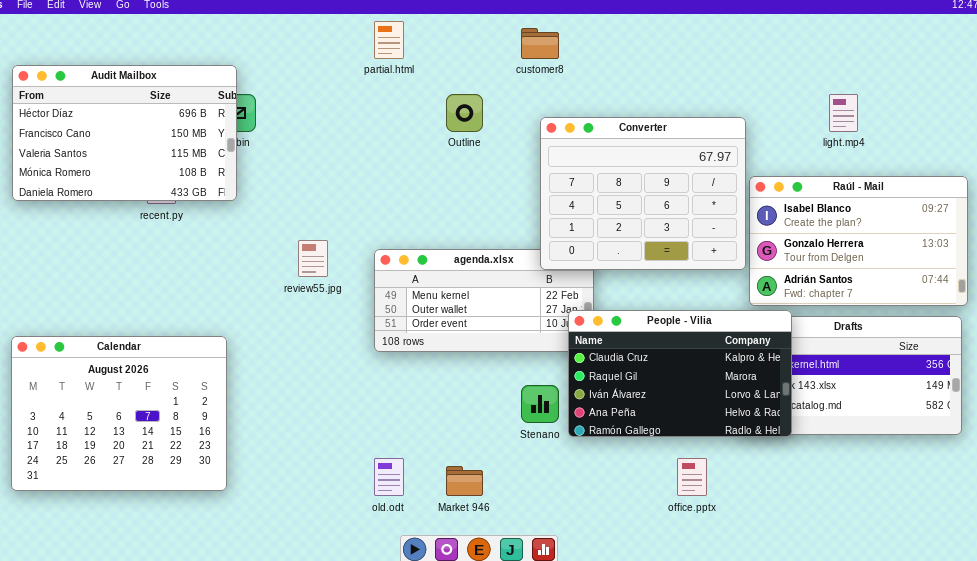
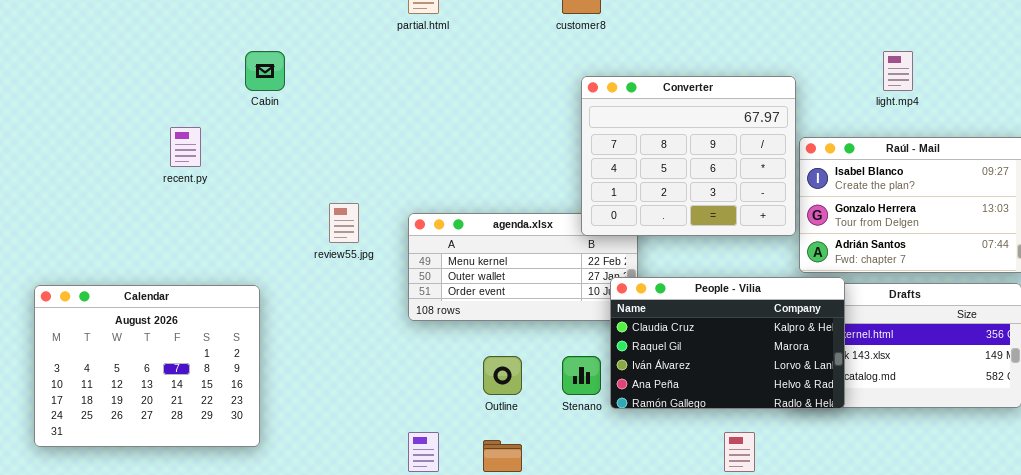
Audit Mailbox: [12,65,237,201] -> none, closed
Outline: [446,94,483,132] -> [483,356,522,395], moved
Calendar: [11,336,227,491] -> [34,285,260,447], moved

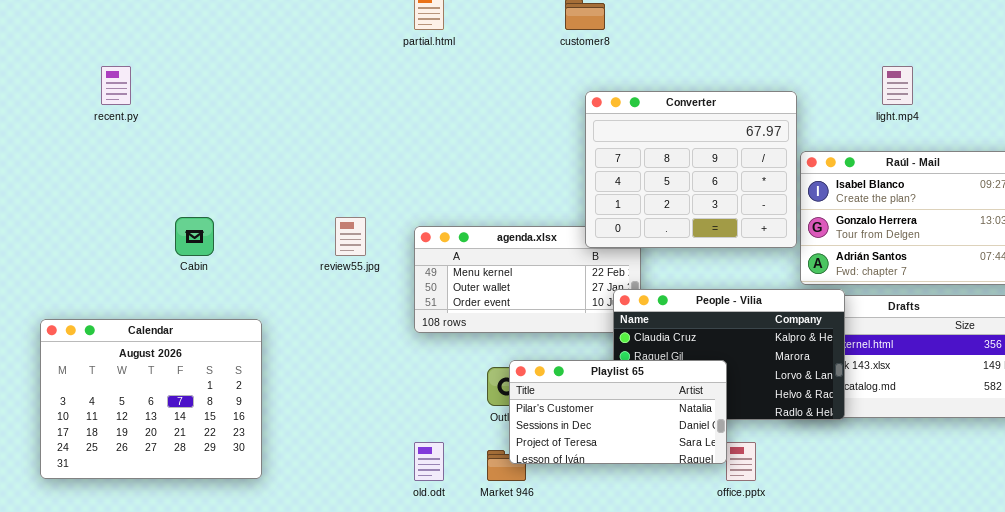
Cabin: [245,51,285,91] -> [175,217,214,256], moved
recent.py: [170,127,201,167] -> [101,66,131,105], moved
Calendar: [34,285,260,447] -> [40,319,262,479], moved
Playlist 65: none -> [509,360,727,464], opened

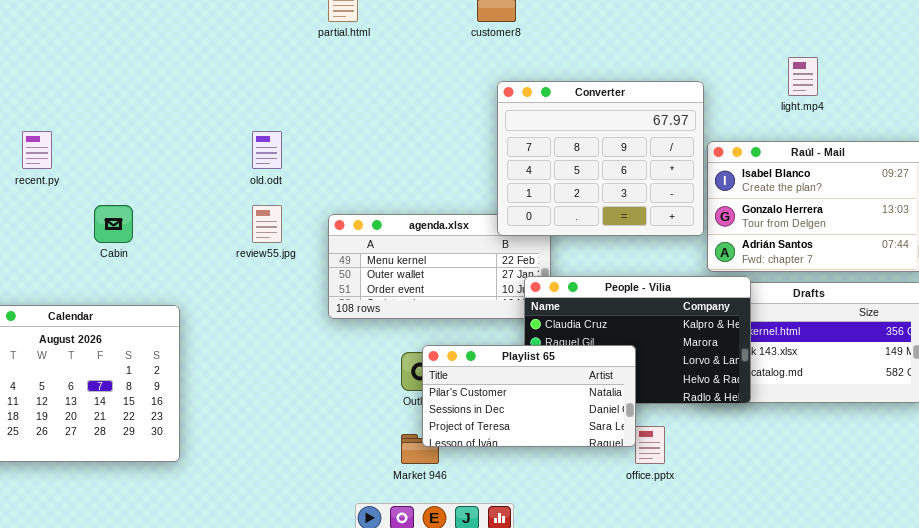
recent.py: [101,66,131,105] -> [22,131,52,169], moved
old.odt: [414,442,444,481] -> [252,131,282,169], moved

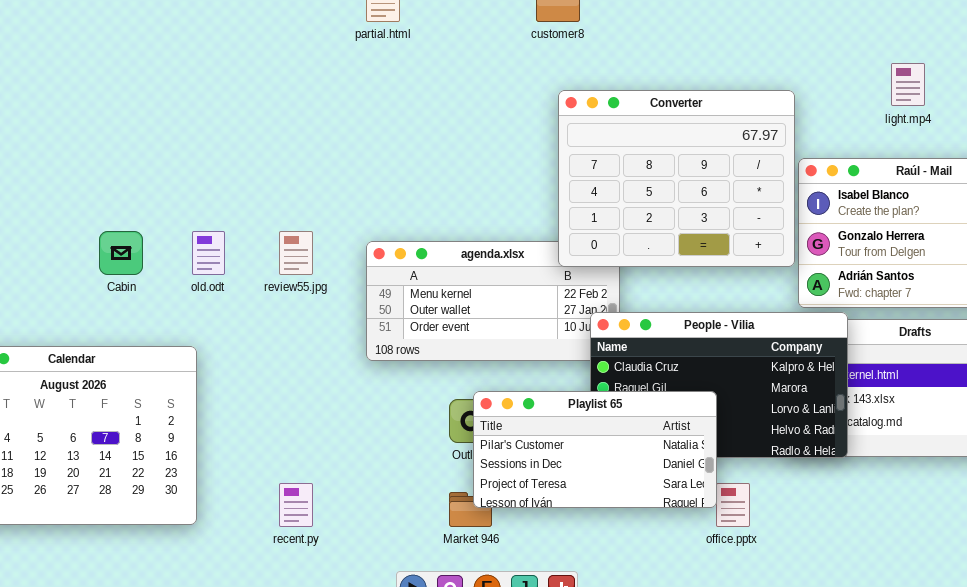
recent.py: [22,131,52,169] -> [279,483,313,527], moved
old.odt: [252,131,282,169] -> [192,231,225,275], moved

